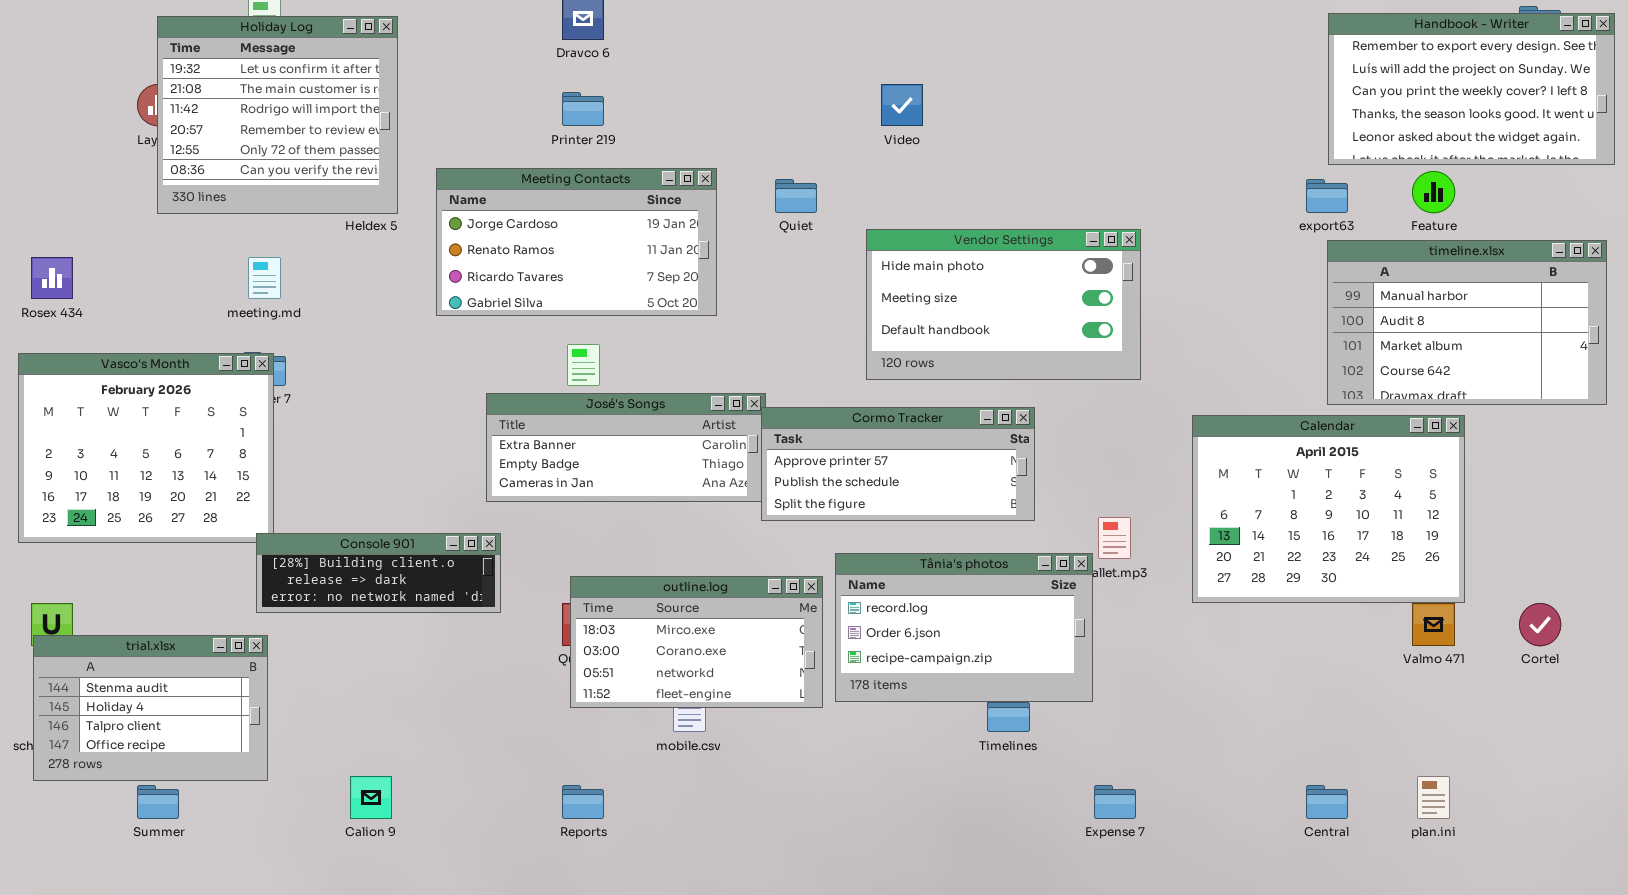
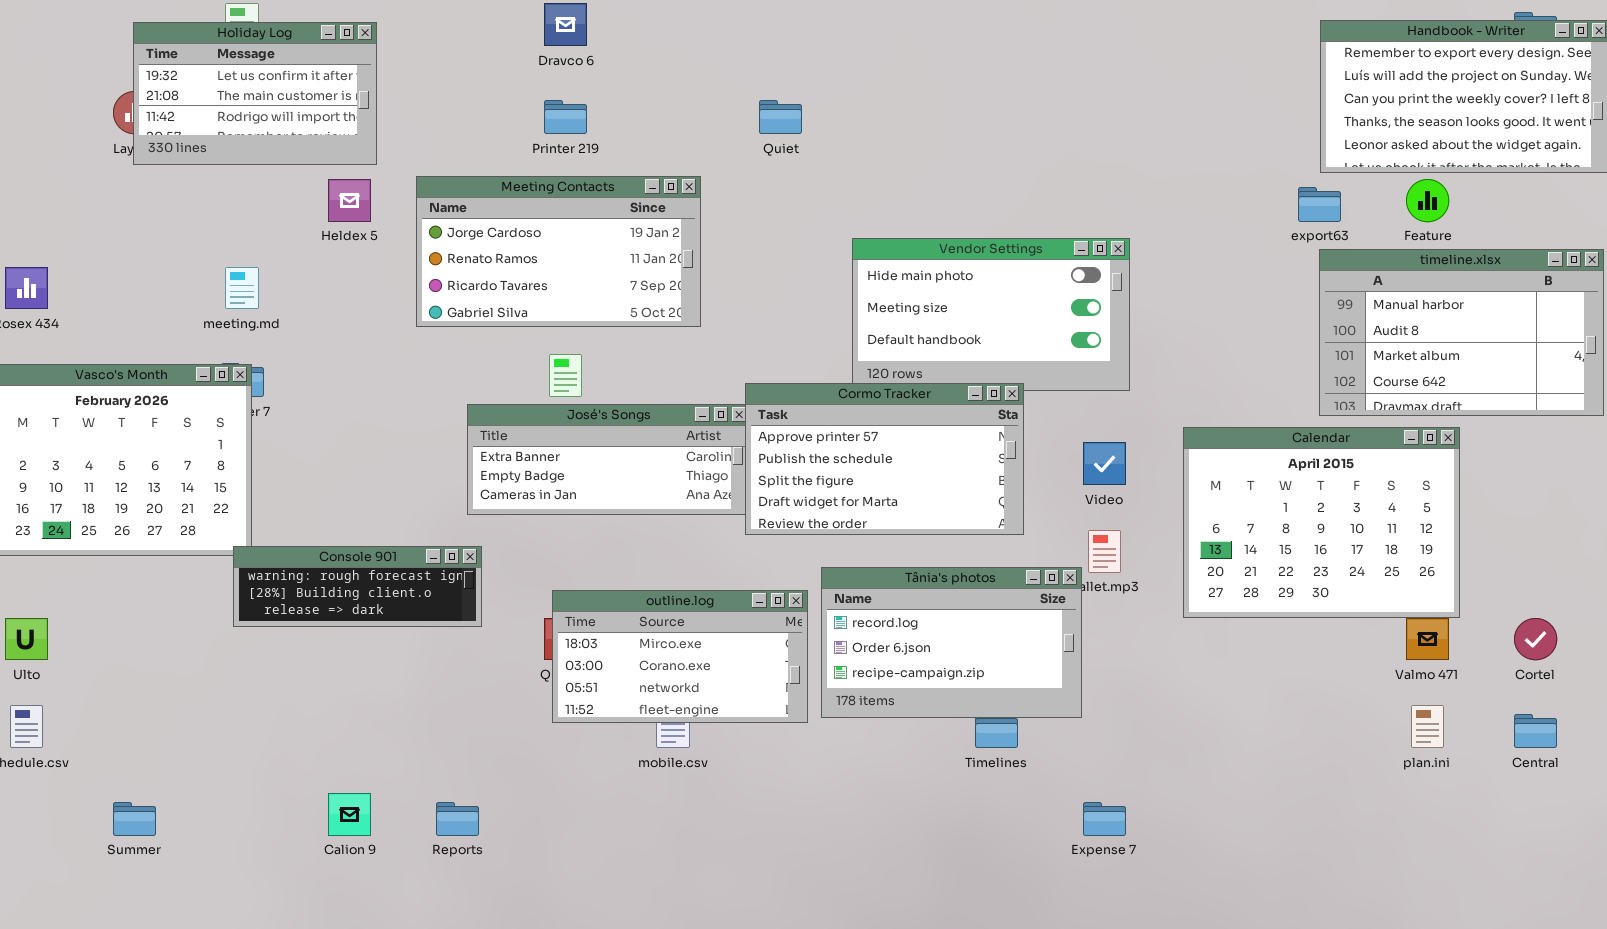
Holiday Log: [157,16,398,214] -> [133,22,377,165], resized
Video: [881,84,923,126] -> [1083,442,1126,485], moved
Quiet: [775,179,817,213] -> [759,100,802,134], moved
Cormo Tracker: [761,407,1035,521] -> [745,383,1024,535], resized
Console 901: [256,533,501,613] -> [233,546,482,627], scrolled up 1 row
trial.xlsx: [33,635,268,781] -> none, closed
plan.ini: [1417,776,1450,819] -> [1411,705,1444,748], moved
Reports: [562,785,604,819] -> [436,802,479,836], moved
Central: [1306,785,1348,819] -> [1514,714,1557,748], moved

